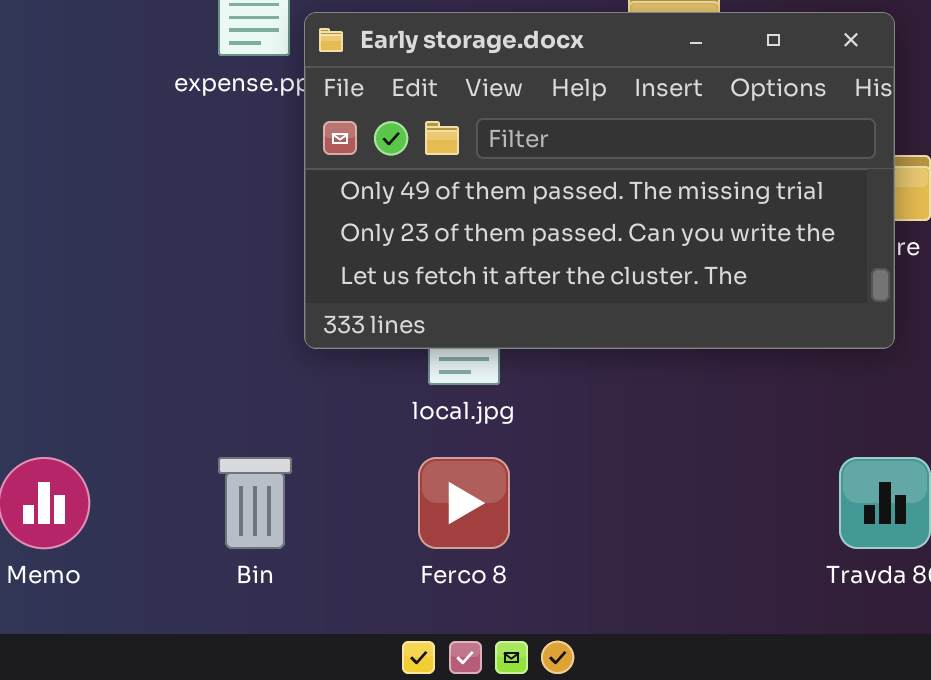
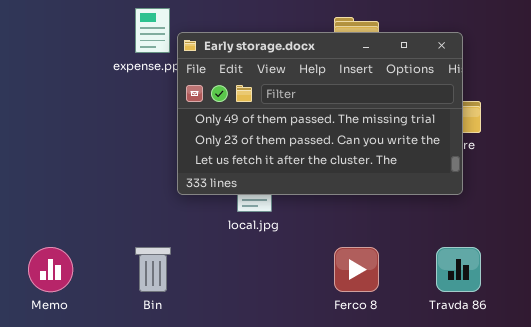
Ferco 8: [418,457,510,549] -> [334,247,379,292], moved

